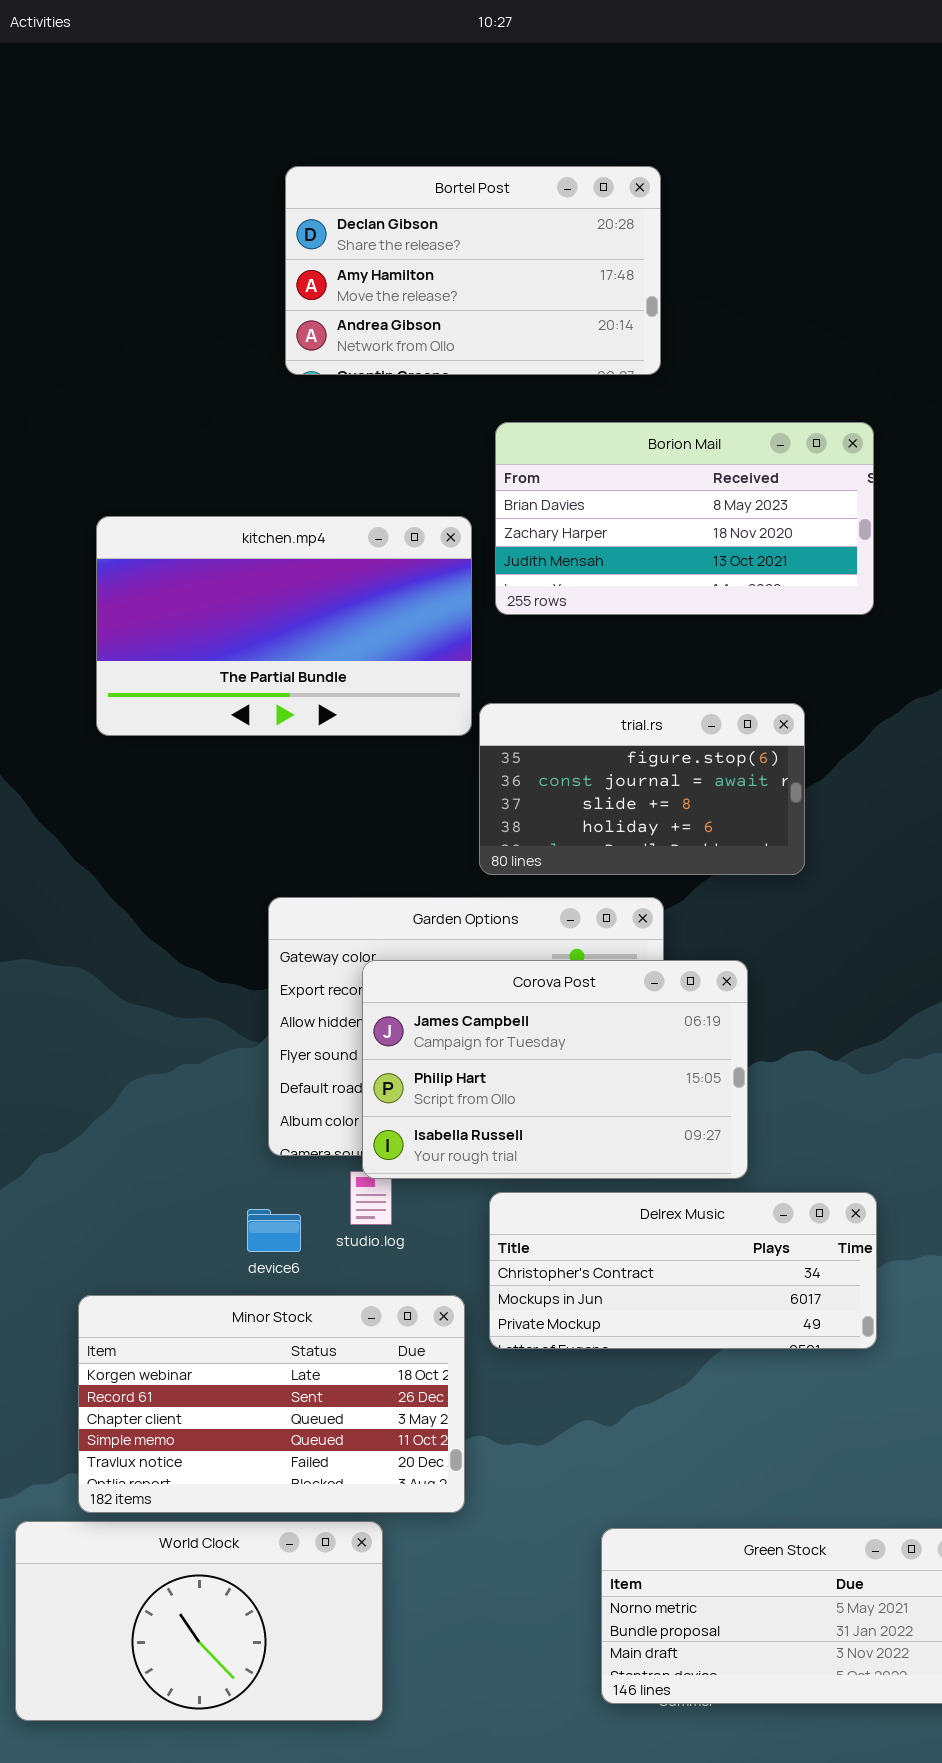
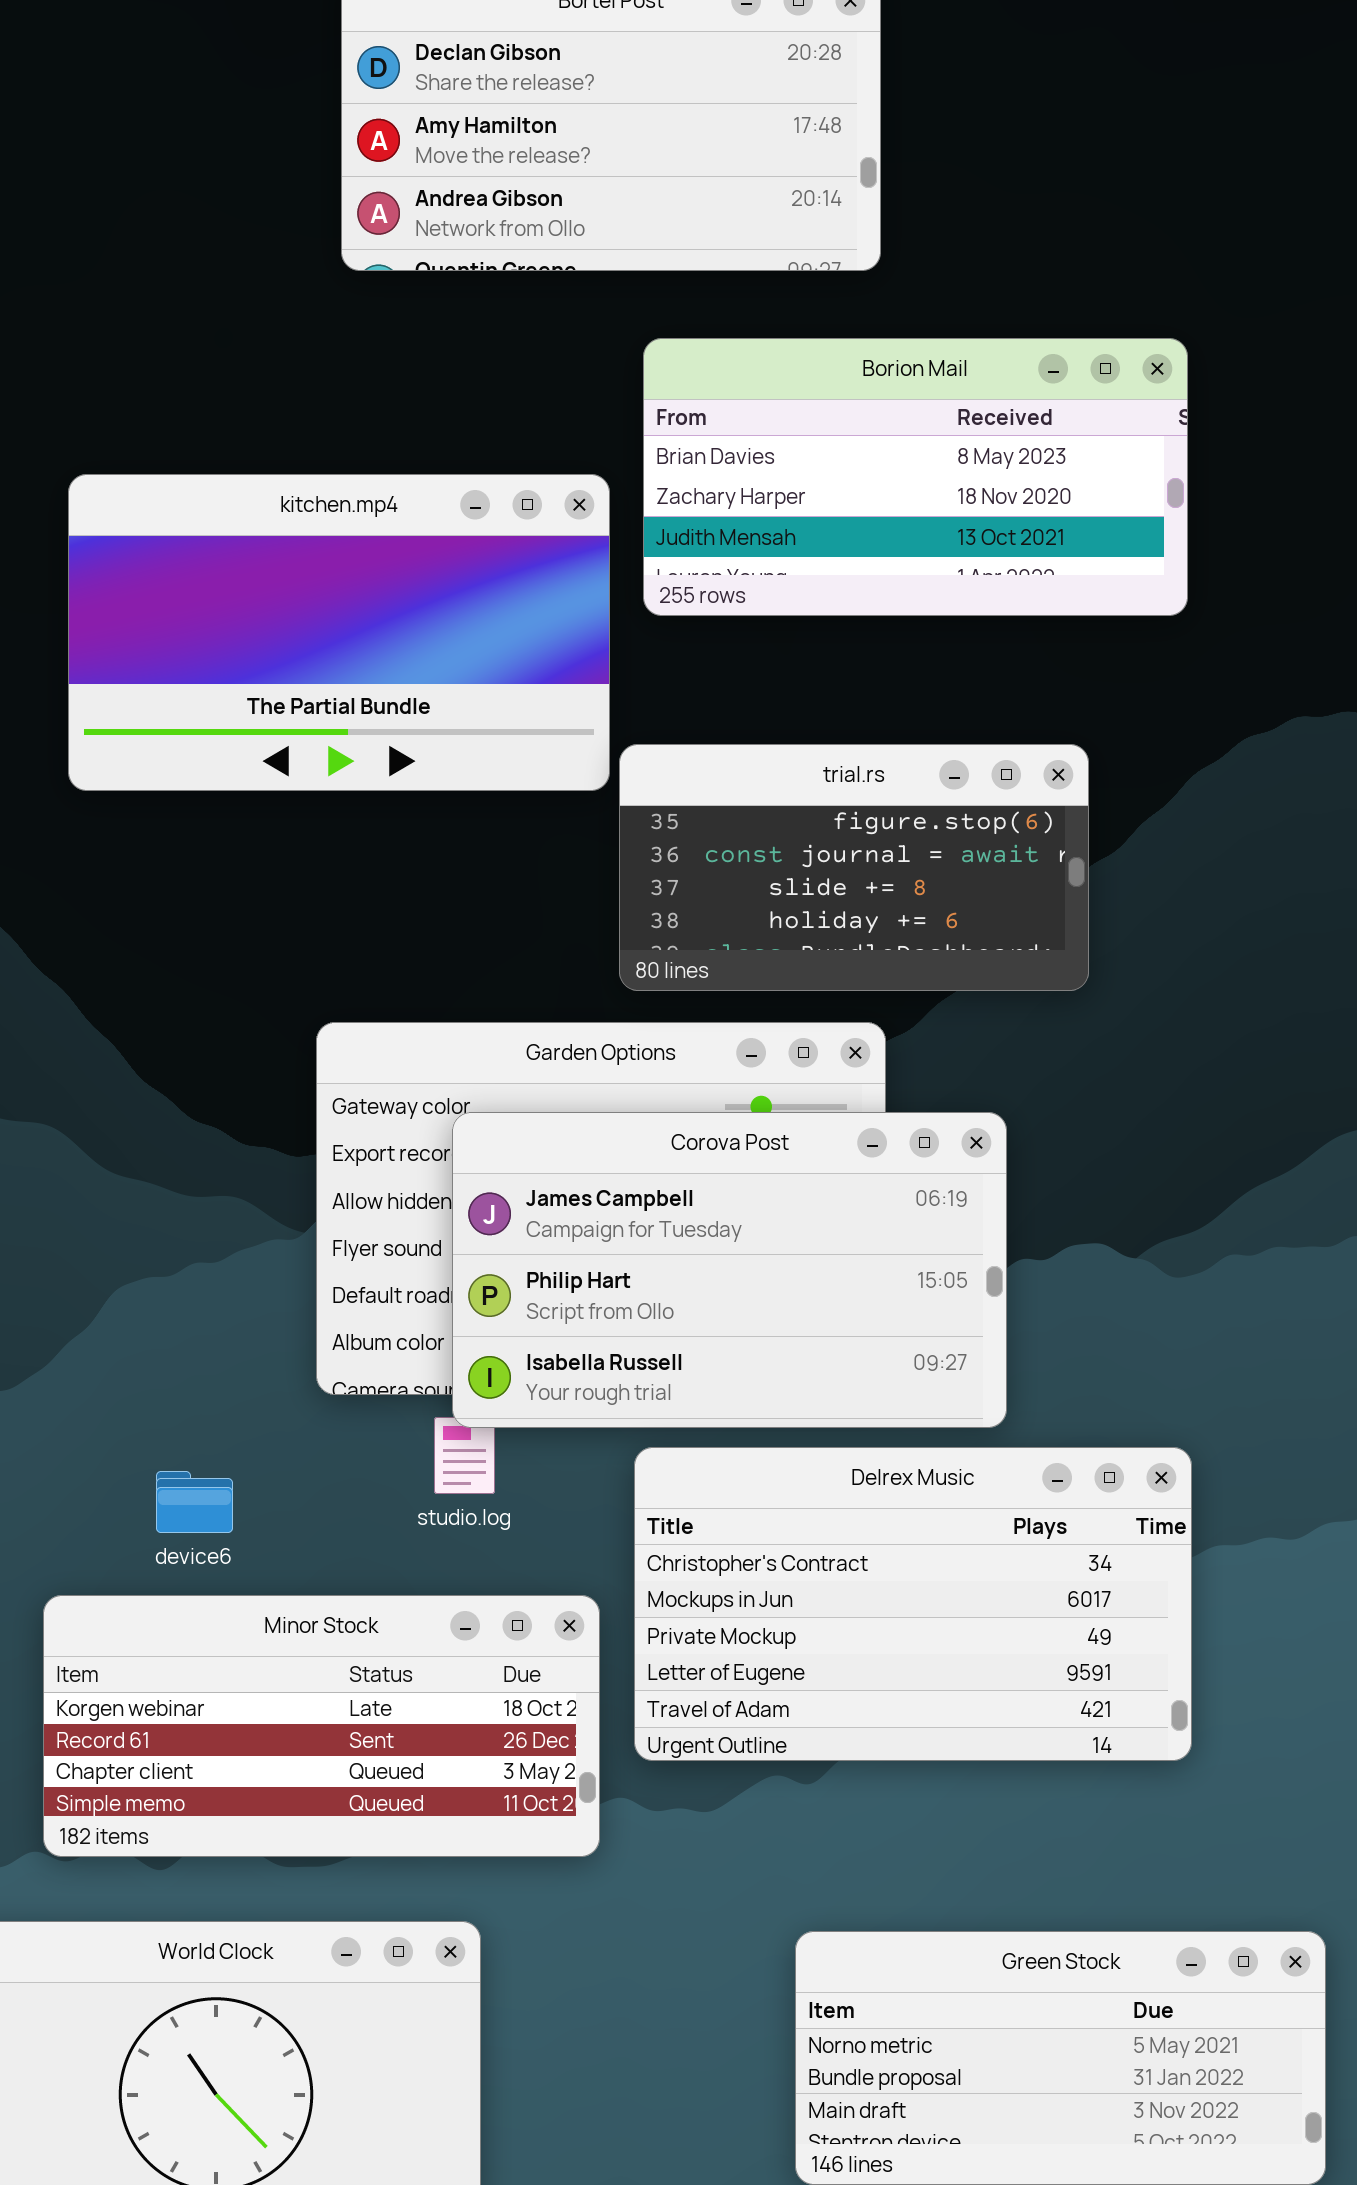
Delrex Music: [489,1192,877,1349] -> [634,1447,1192,1761], resized
device6: [247,1209,301,1252] -> [156,1471,233,1533], moved
Minor Stock: [78,1295,465,1513] -> [43,1595,600,1857], resized

